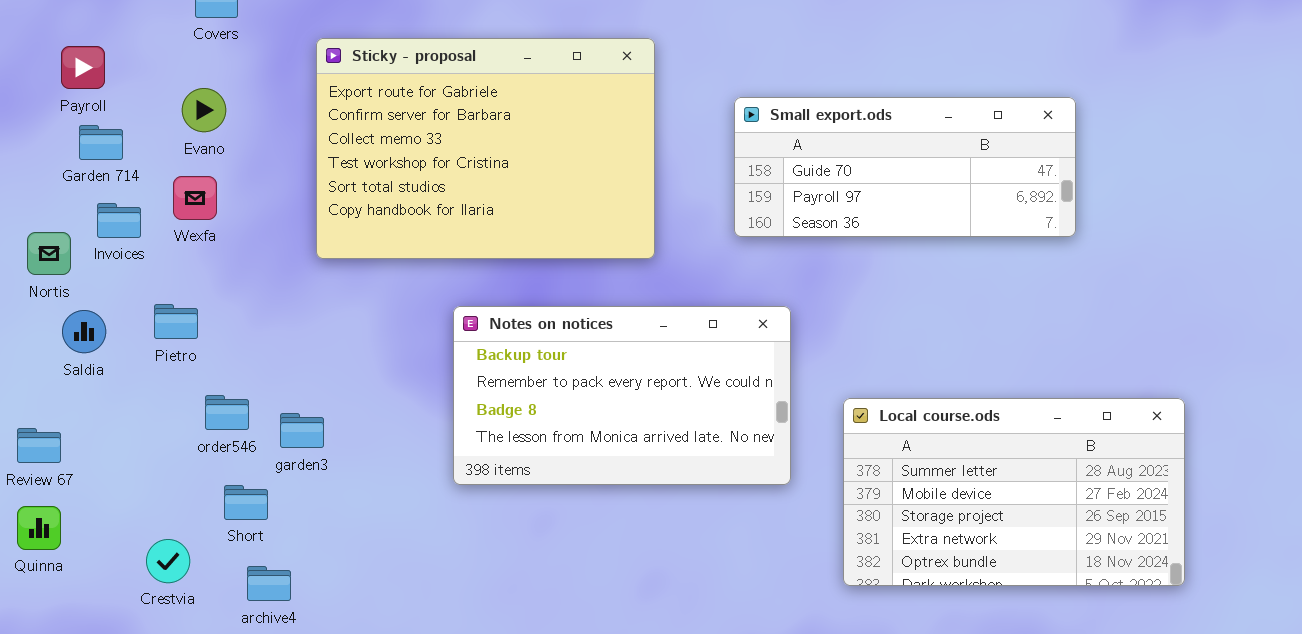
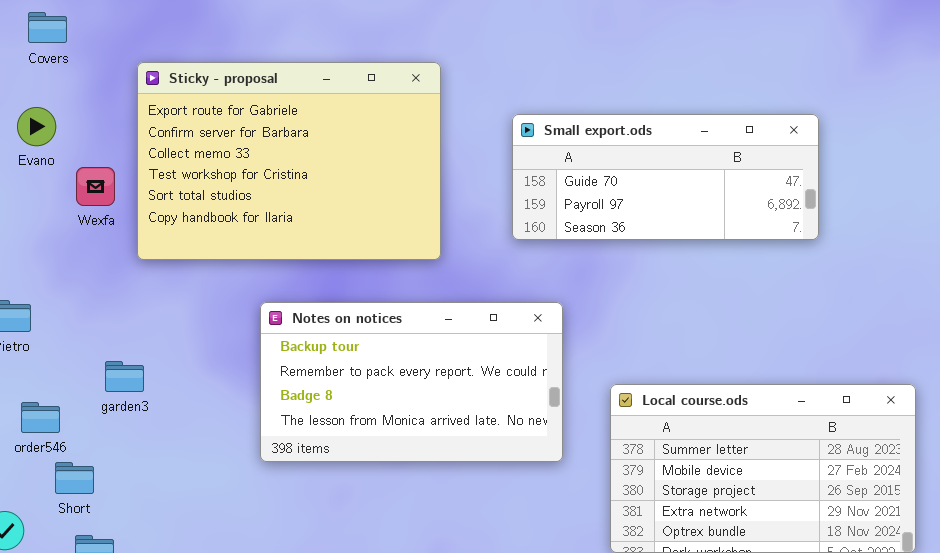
Wexfa: [173,176,217,220] -> [76,167,115,206], moved
order546: [205,395,249,430] -> [21,402,60,433], moved
garden3: [280,413,324,448] -> [105,361,144,392], moved

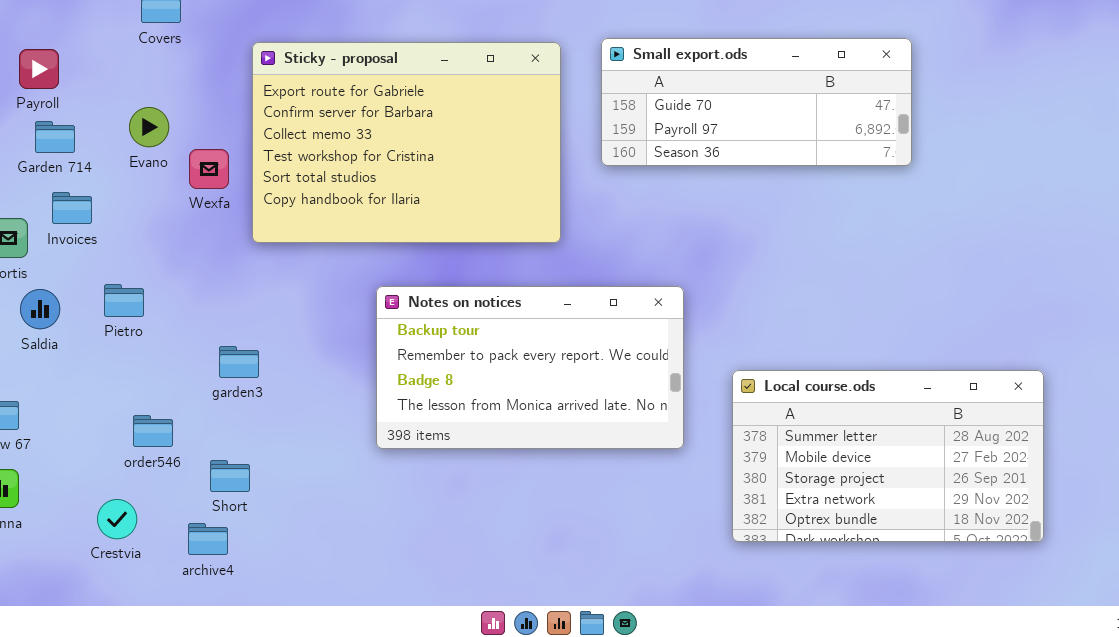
Evano: [17,107,56,146] -> [129,107,169,147], moved
Small export.ods: [512,114,819,240] -> [601,38,912,166], moved
order546: [21,402,60,433] -> [133,415,173,447], moved
Short: [55,462,94,494] -> [210,460,250,492], moved

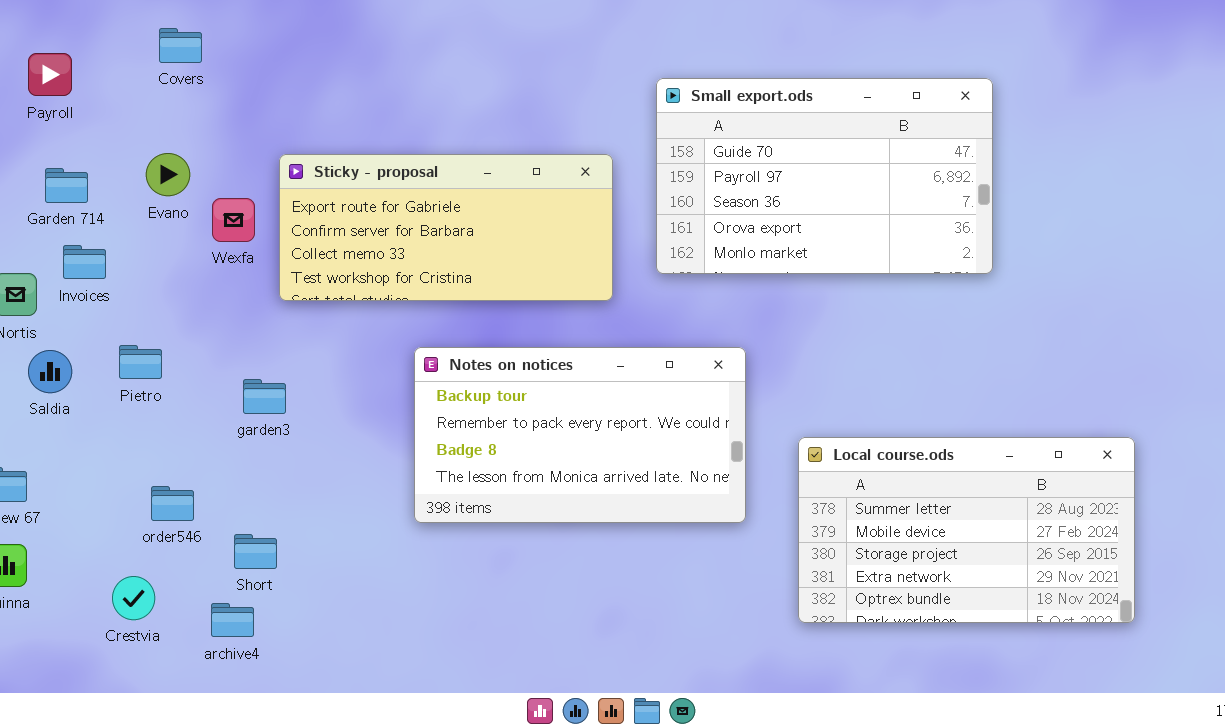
Small export.ods: [601,38,912,166] -> [656,78,993,274], resized
Sticky - proposal: [252,42,561,243] -> [279,154,613,301], resized
Payroll: [19,49,59,89] -> [28,53,72,96], moved
garden3: [219,346,259,378] -> [243,379,286,414], moved

